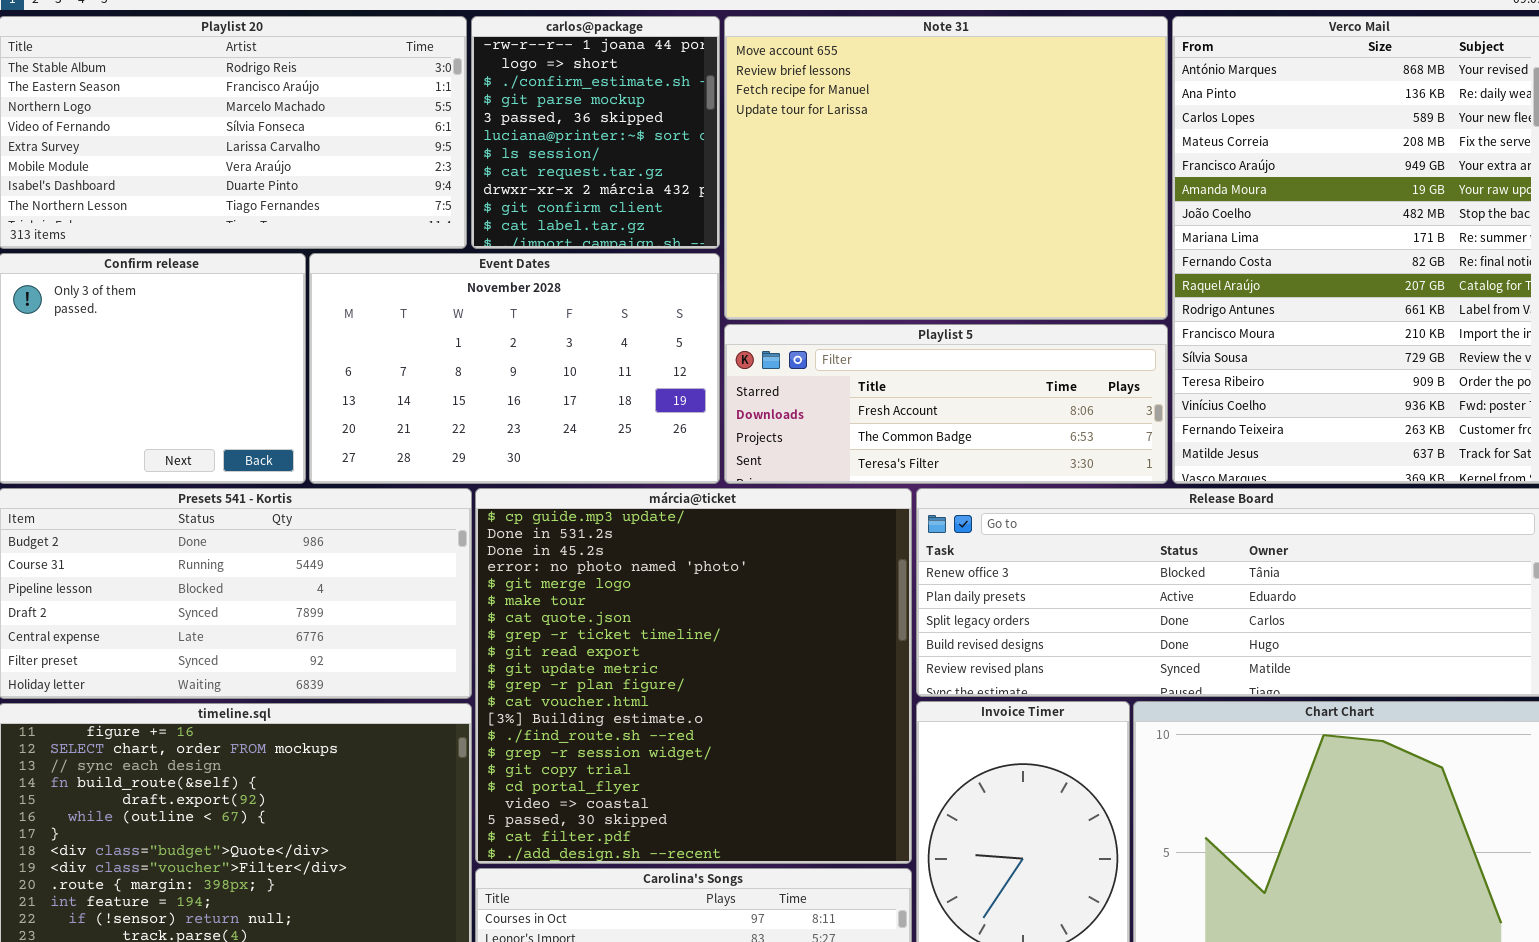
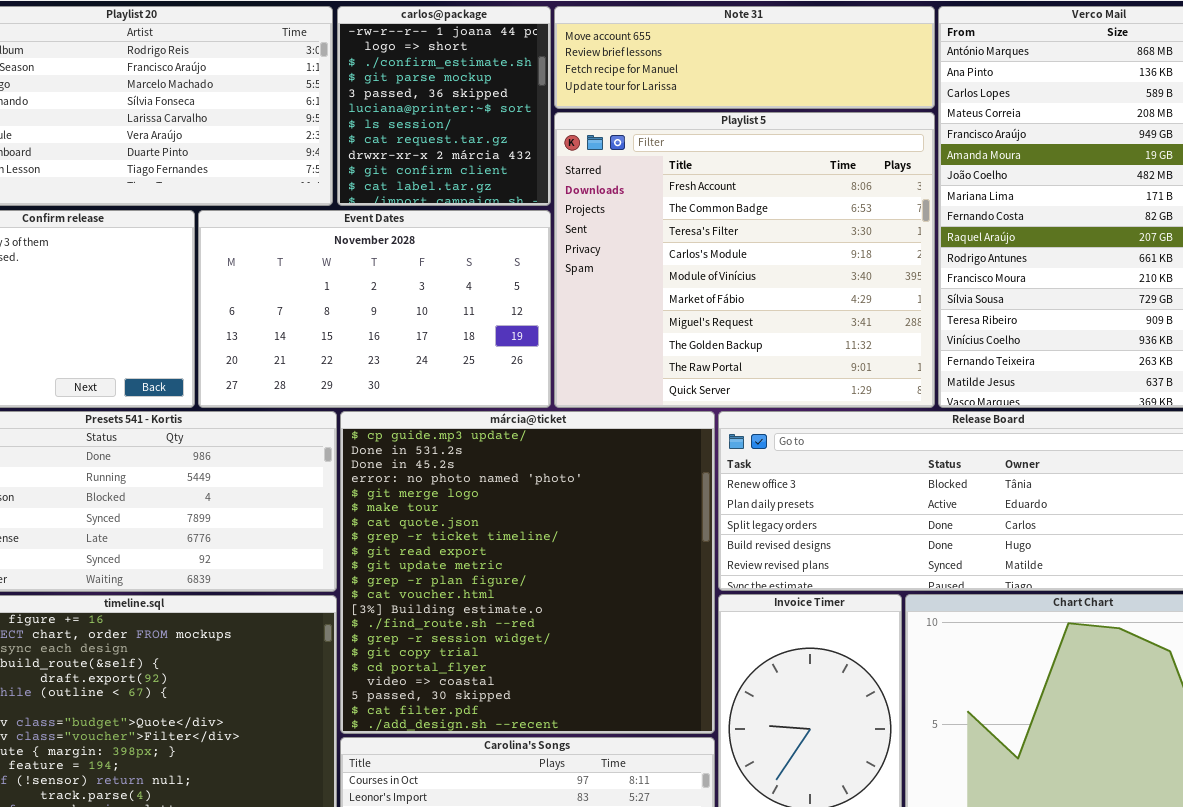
Note 31: [724,16,1168,320] -> [554,6,935,109], resized
Playlist 5: [724,324,1168,484] -> [554,112,935,408], resized

